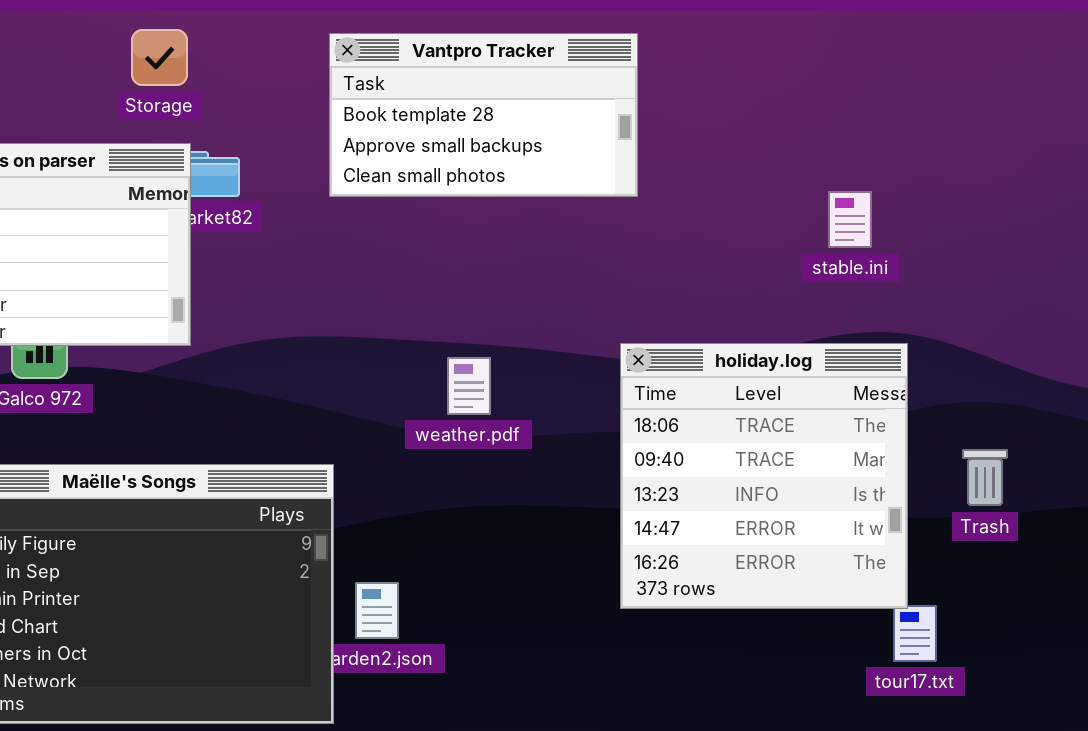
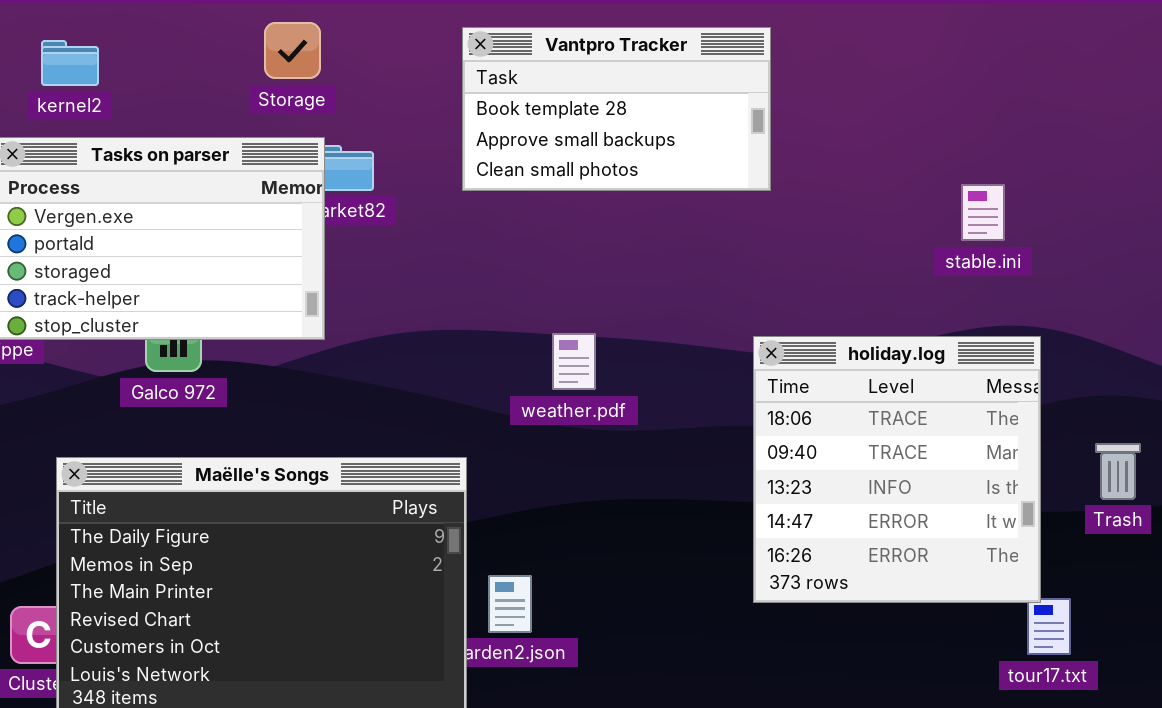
weather.pdf: [447,357,491,415] -> [552,333,596,390], moved

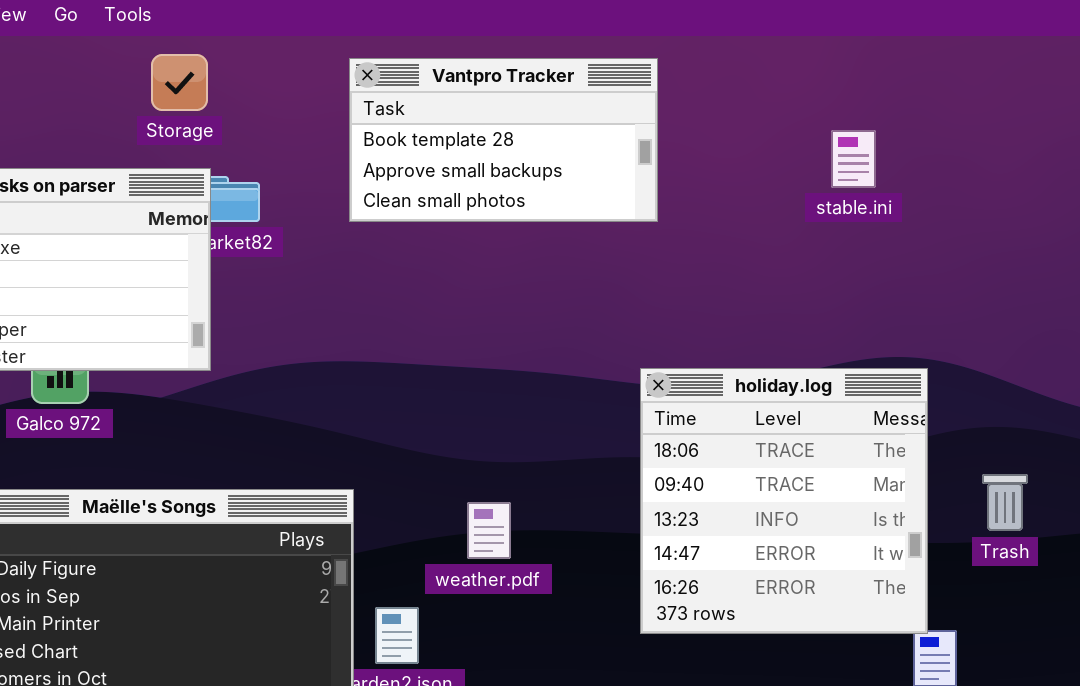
stable.ini: [961,184,1005,241] -> [831,130,876,188], moved
weather.pdf: [552,333,596,390] -> [467,502,511,559], moved

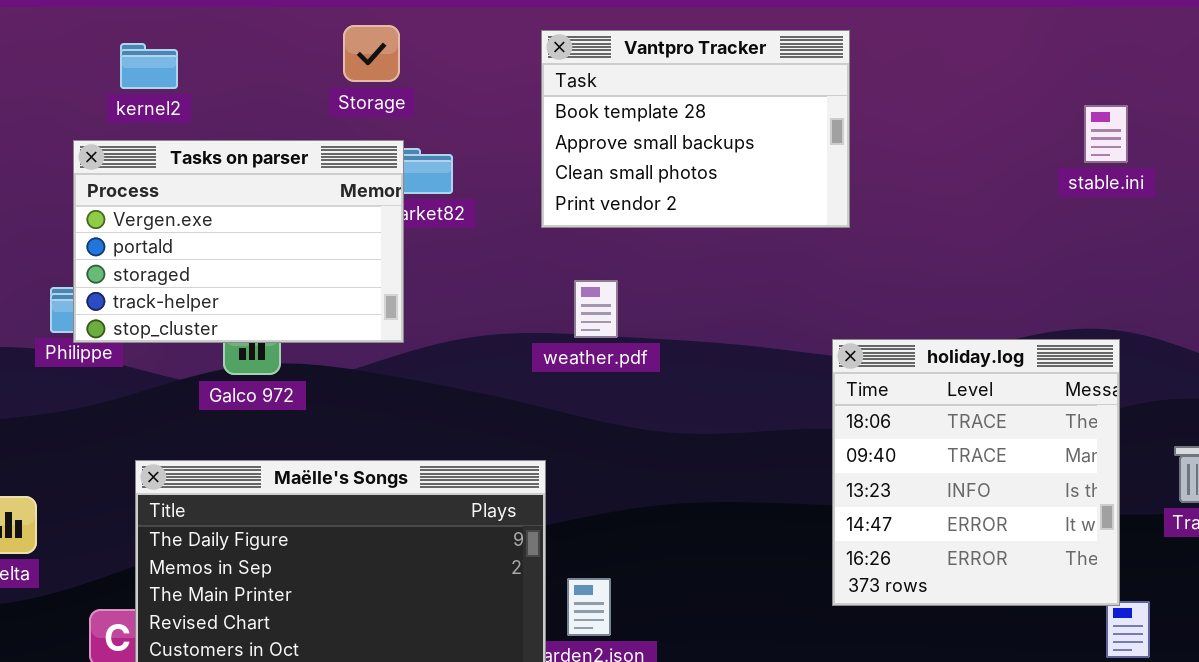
Vantpro Tracker: [349,58,658,222] -> [541,30,850,228], resized
stable.ini: [831,130,876,188] -> [1084,105,1128,163], moved
weather.pdf: [467,502,511,559] -> [574,280,618,338], moved

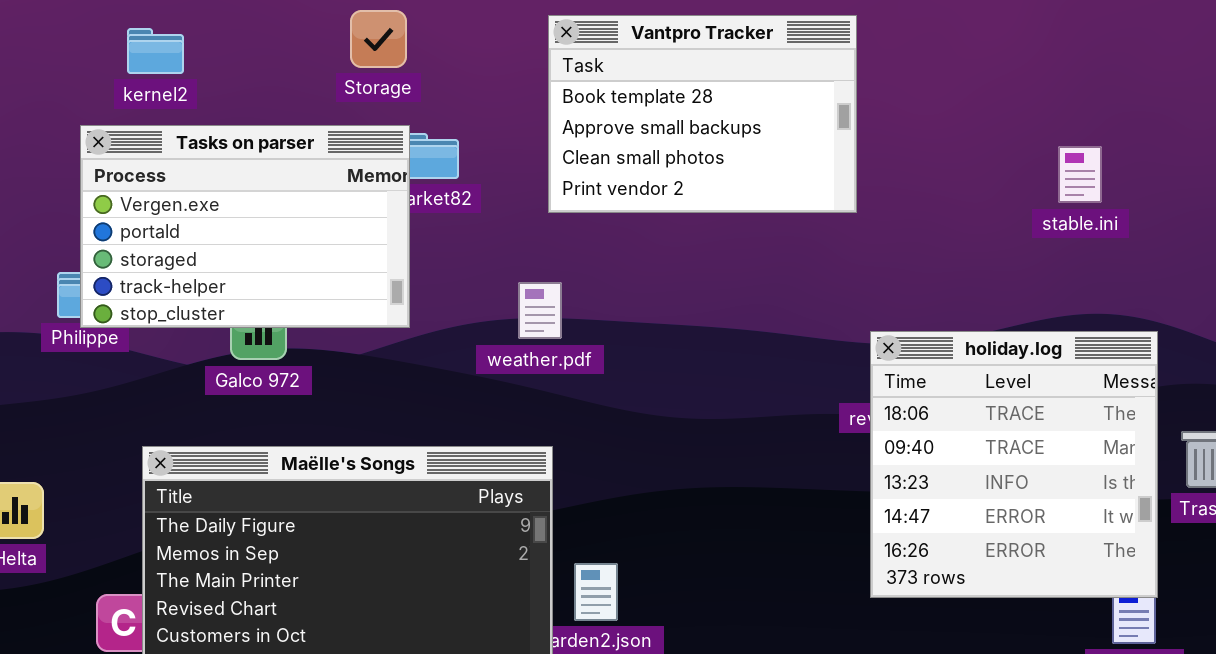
stable.ini: [1084,105,1128,163] -> [1058,146,1102,203], moved
weather.pdf: [574,280,618,338] -> [518,282,562,339], moved
holiday.log: [832,339,1120,606] -> [870,331,1158,598], moved

